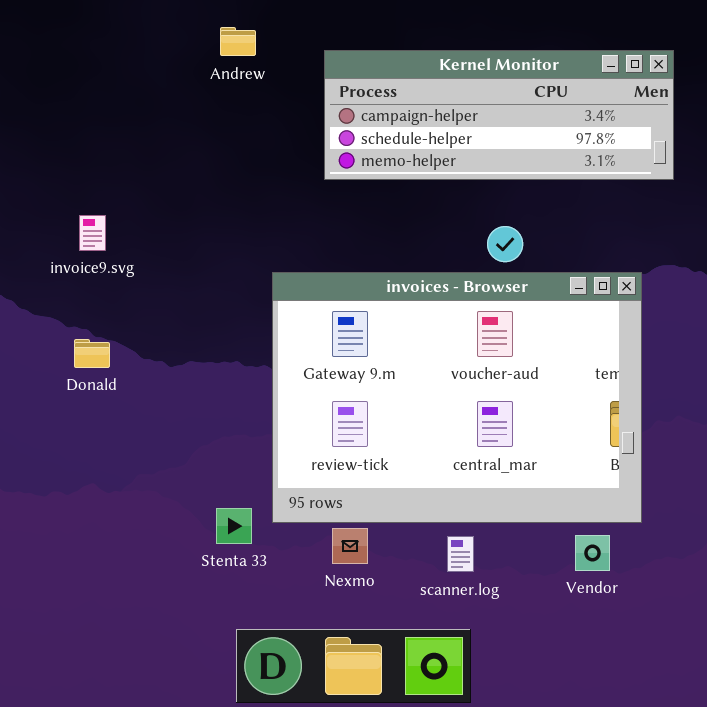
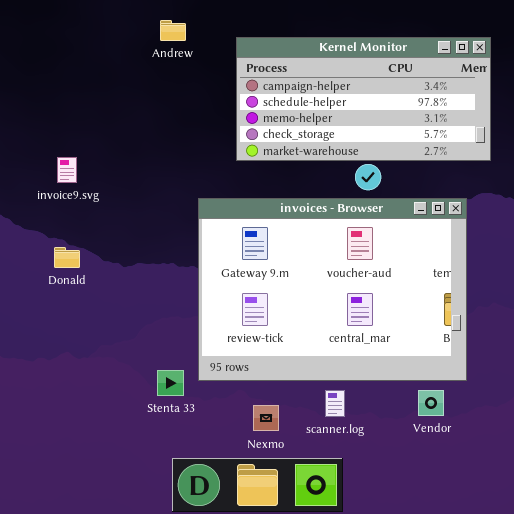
Kernel Monitor: [324,50,674,180] -> [236,37,491,161], resized
Nexmo: [332,528,368,564] -> [253,405,279,431], moved

